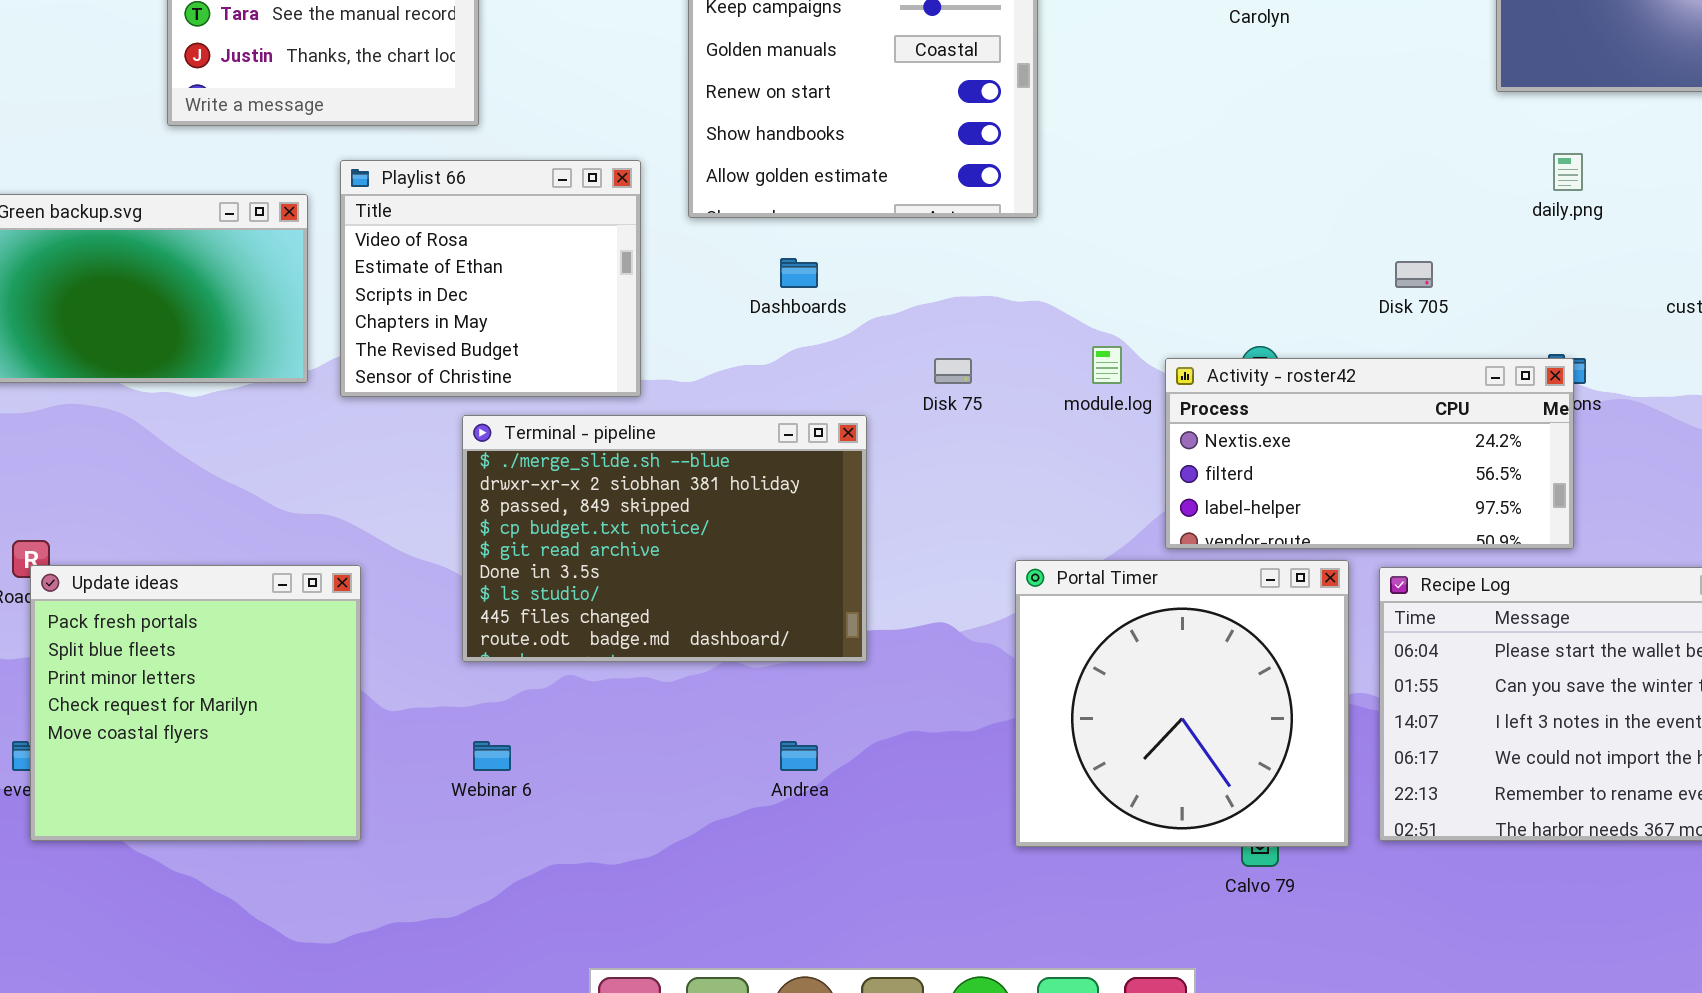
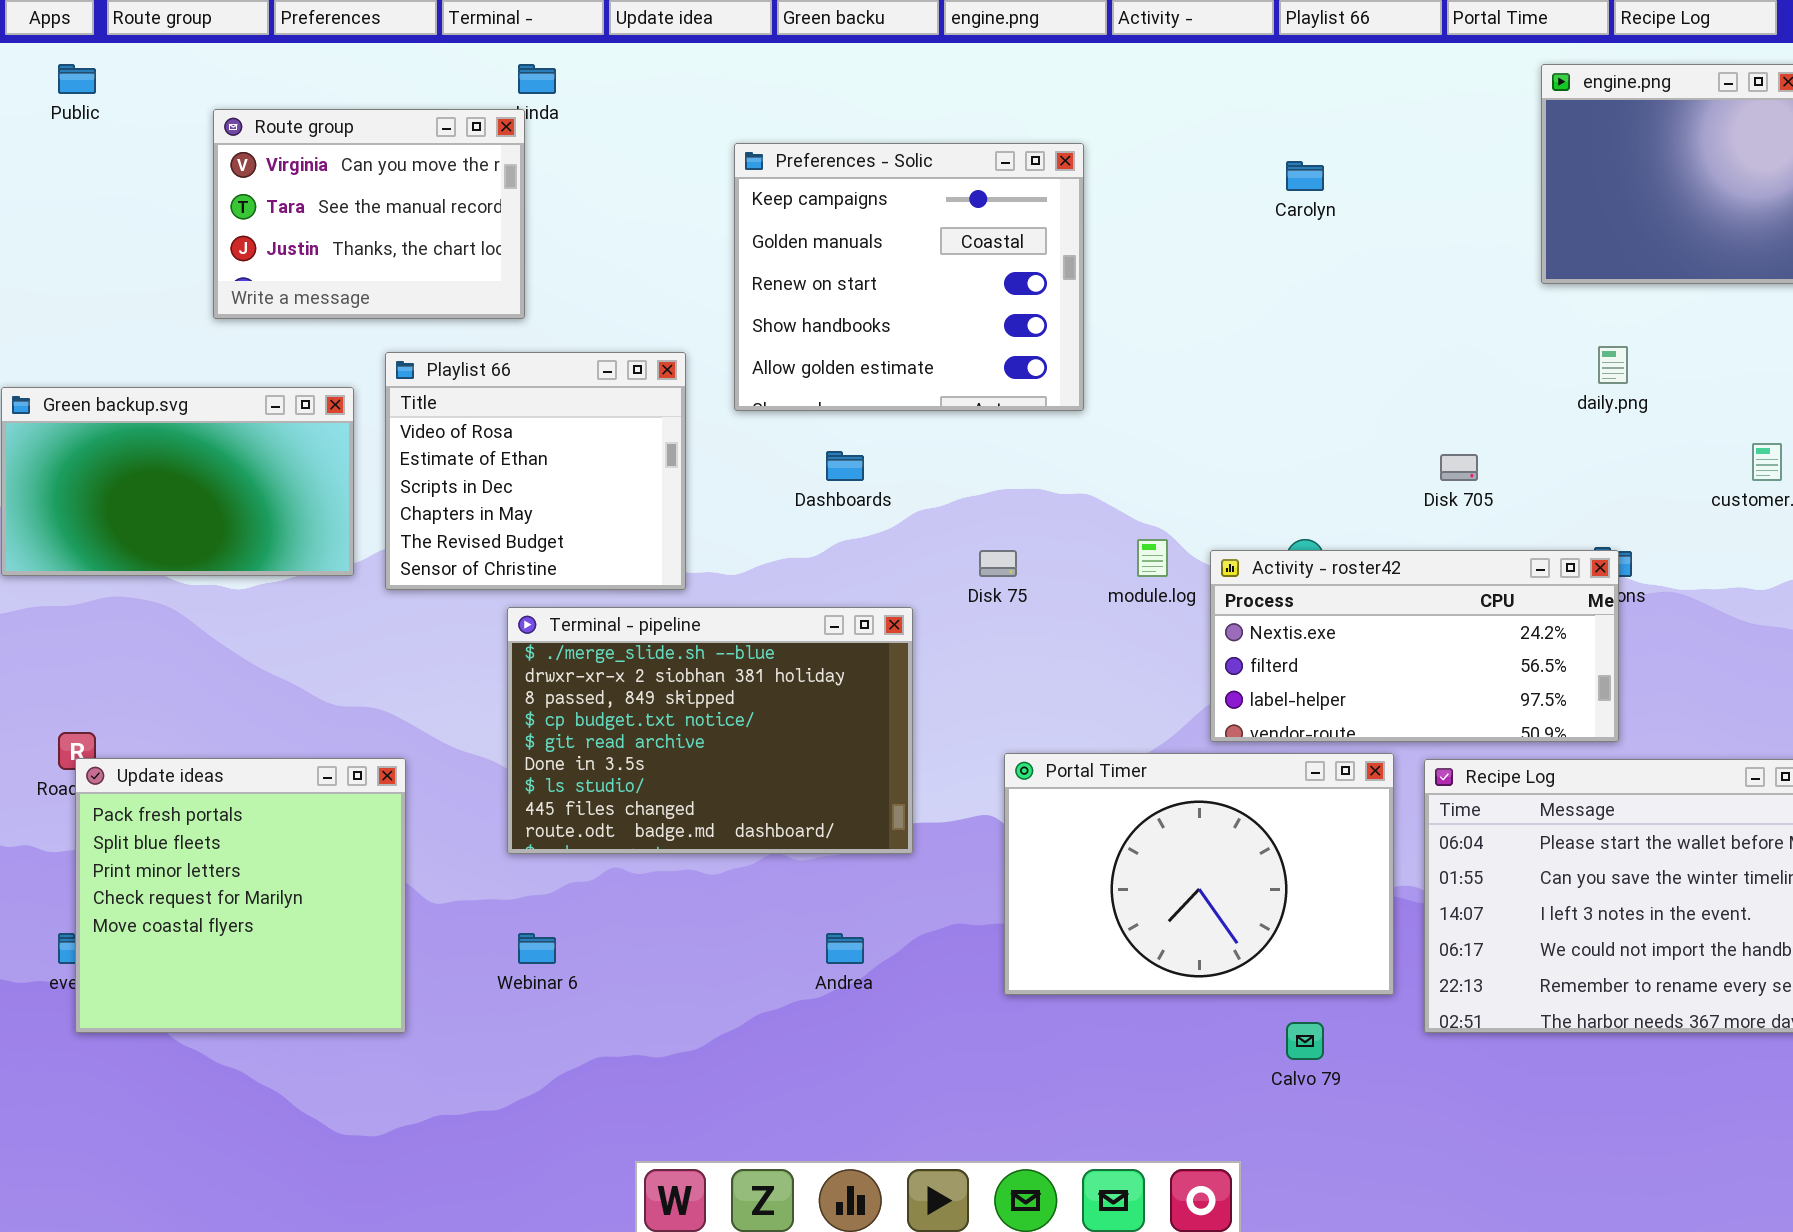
Portal Timer: [1015,560,1349,847] -> [1004,753,1394,995], resized

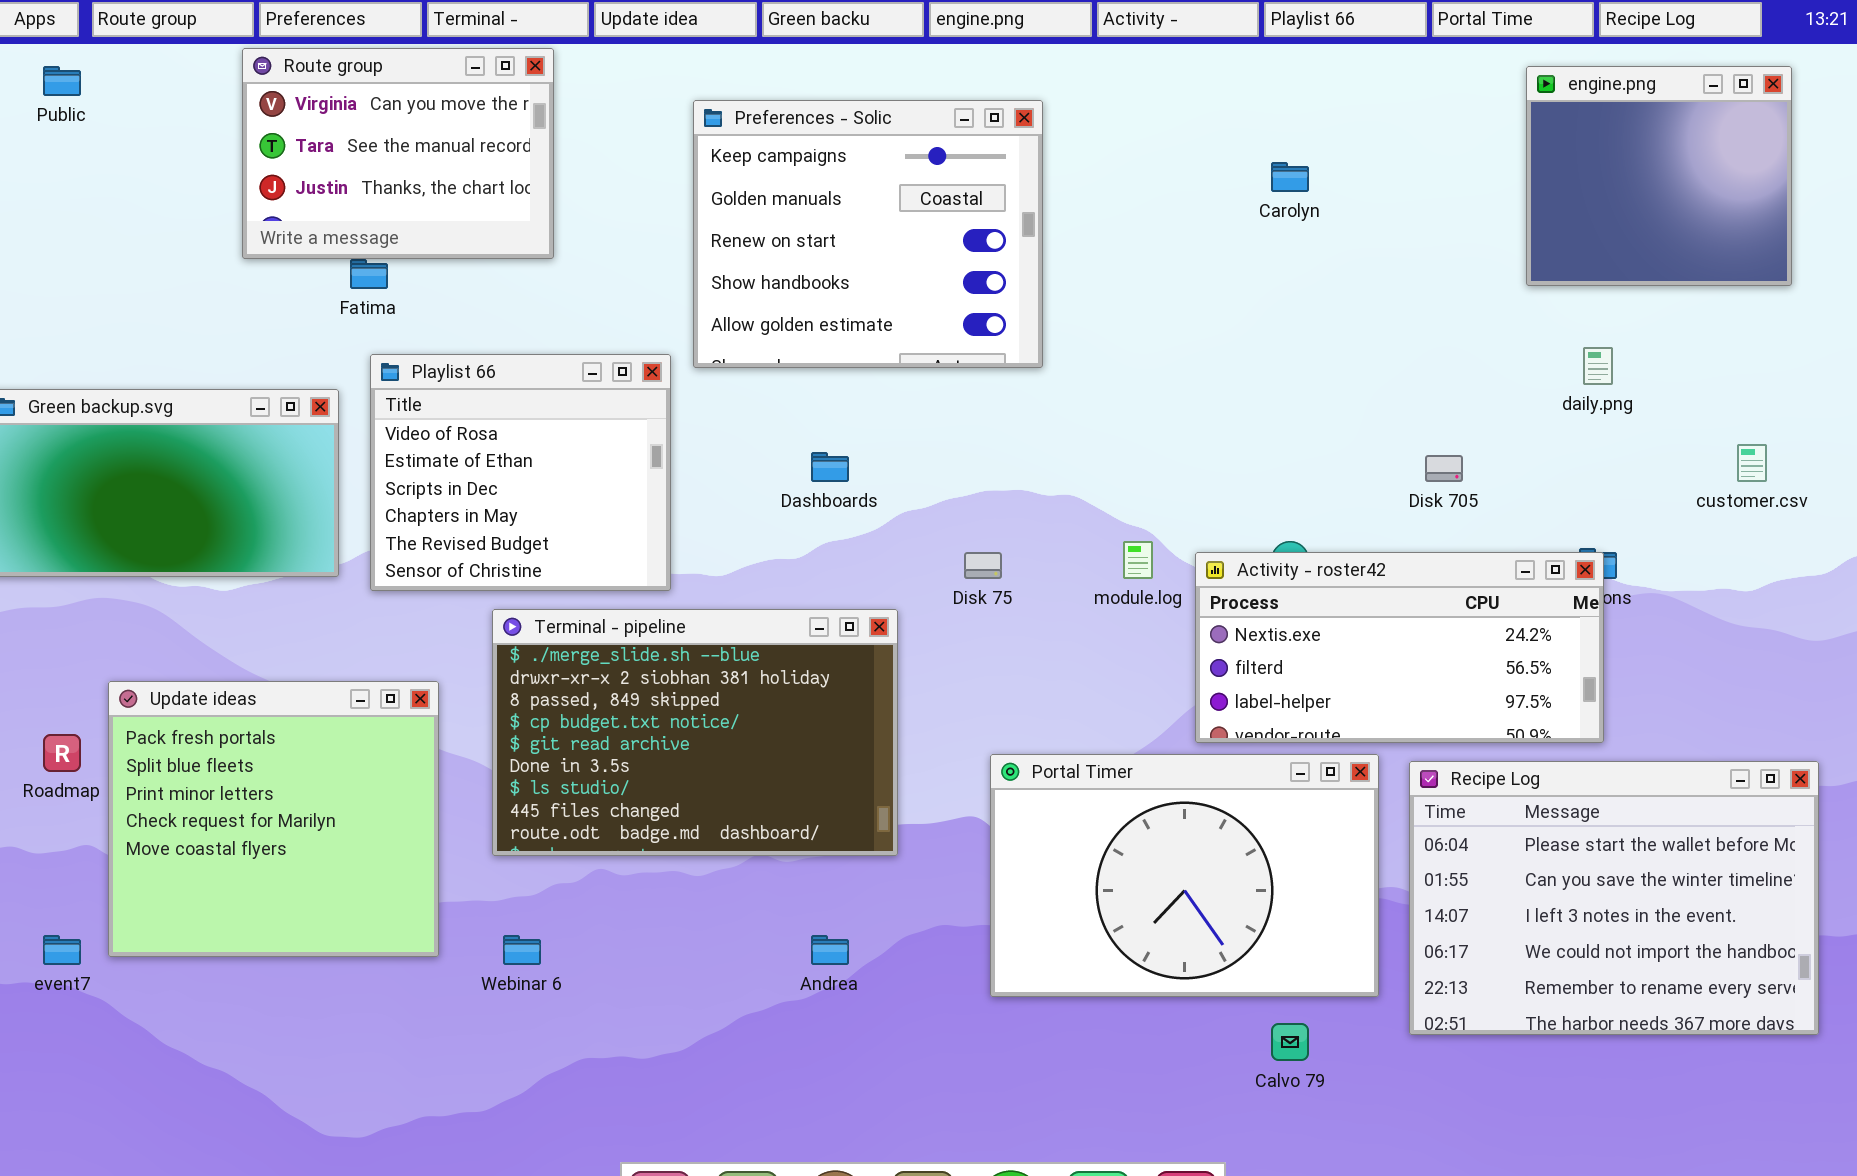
Route group: [213,109,525,319] -> [242,48,554,259], moved
Preferences - Solic: [734,143,1084,411] -> [693,100,1043,368], moved
Update ideas: [75,758,406,1033] -> [108,681,439,957], moved

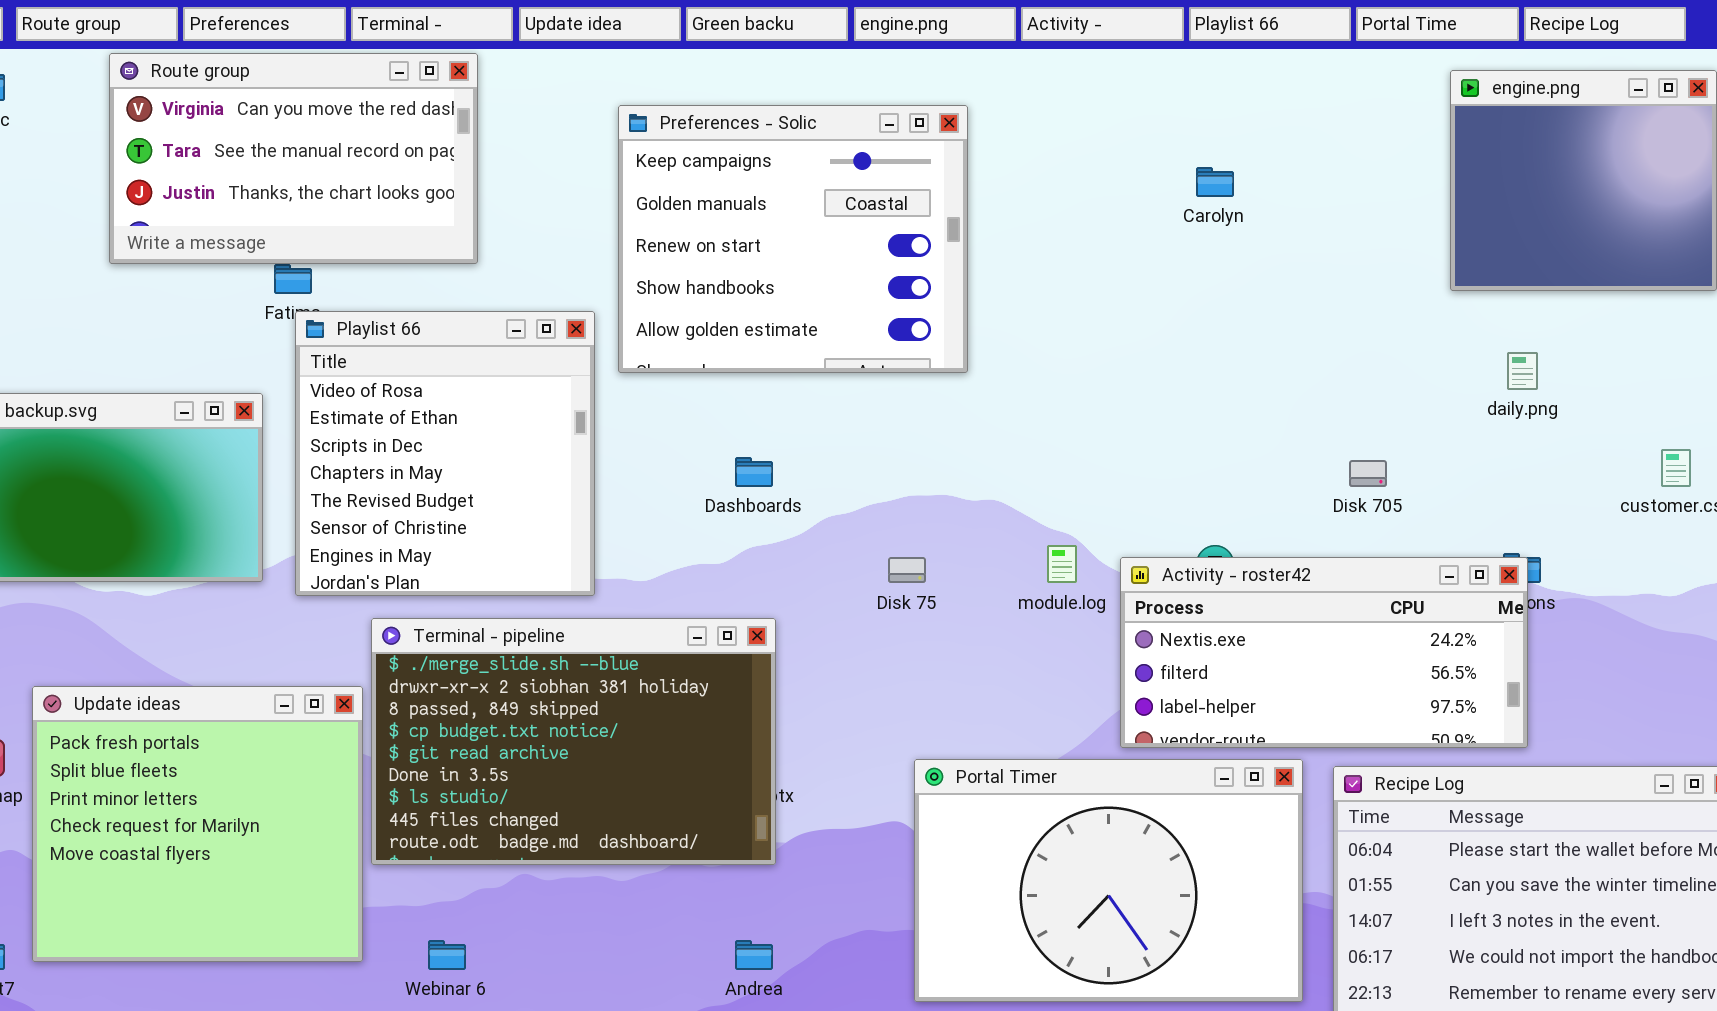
Route group: [242,48,554,259] -> [109,53,478,264], resized
Playlist 66: [370,354,671,591] -> [295,311,595,596], resized
Terminal - pipeline: [492,609,898,856] -> [371,618,776,865], moved

